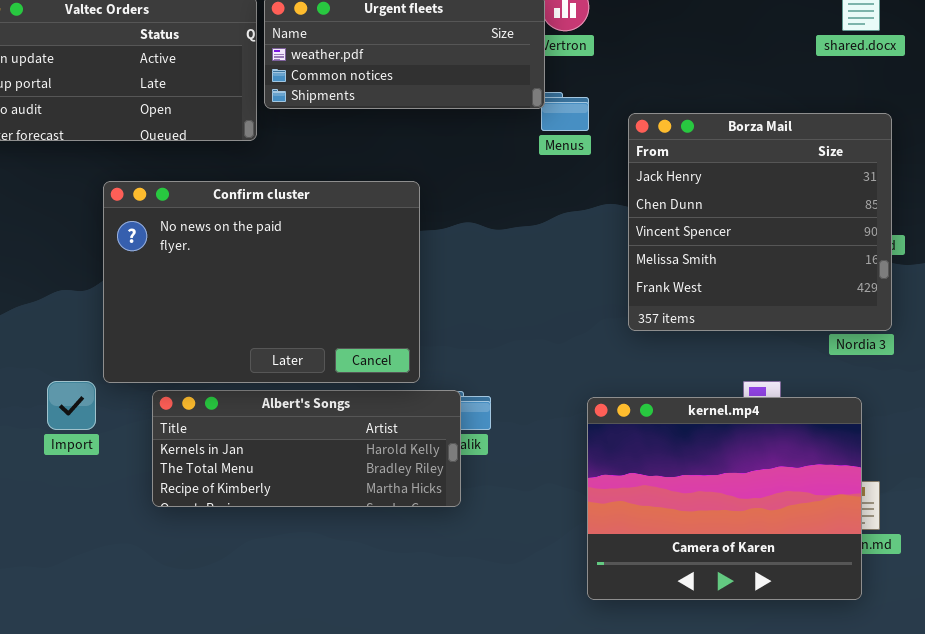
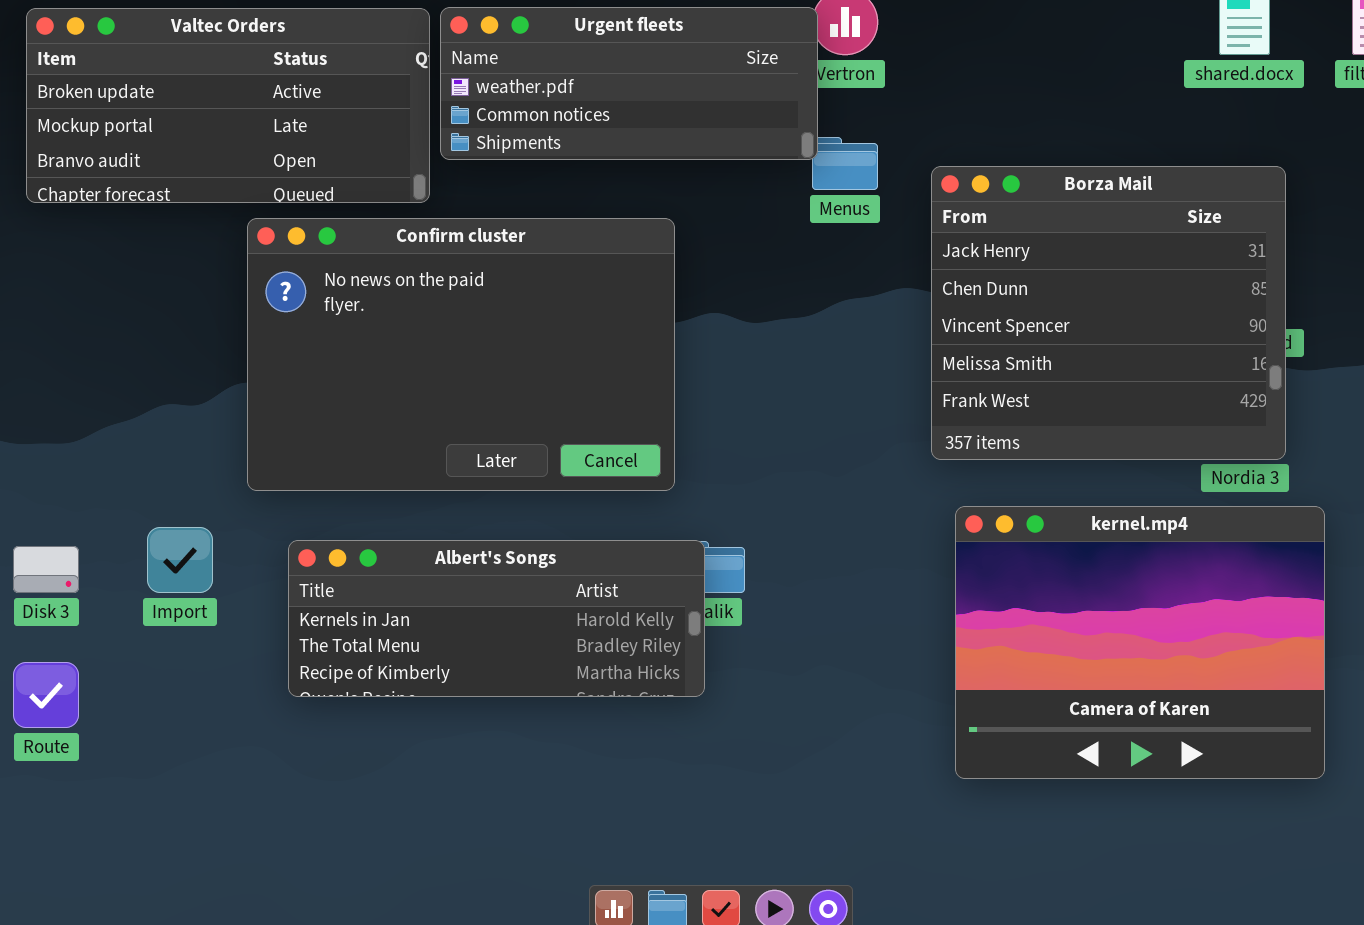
Confirm cluster: [103,181,420,383] -> [247,218,675,491], moved
kernel.mp4: [587,397,862,600] -> [955,506,1325,779], moved

